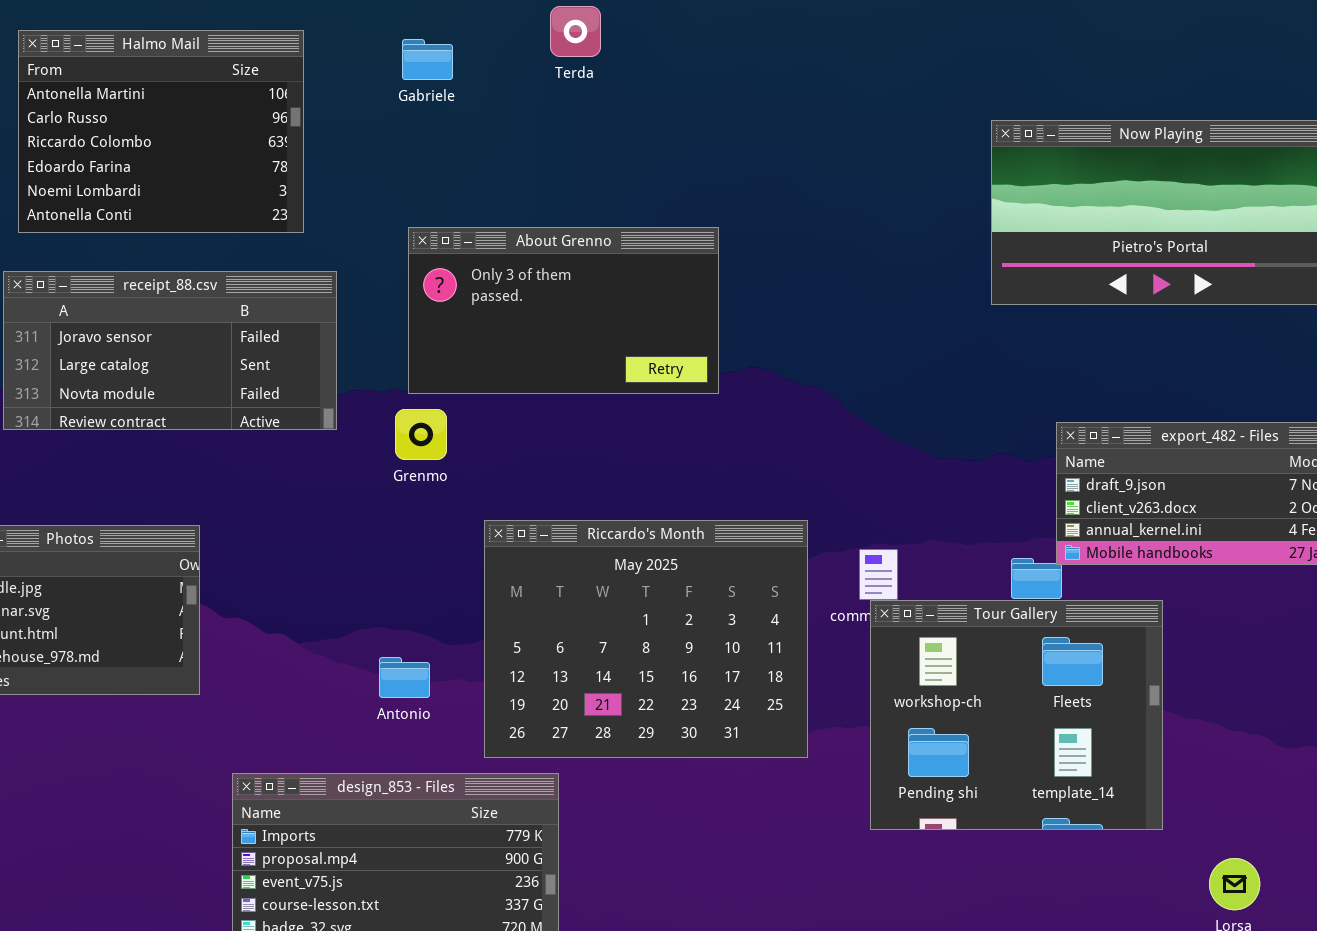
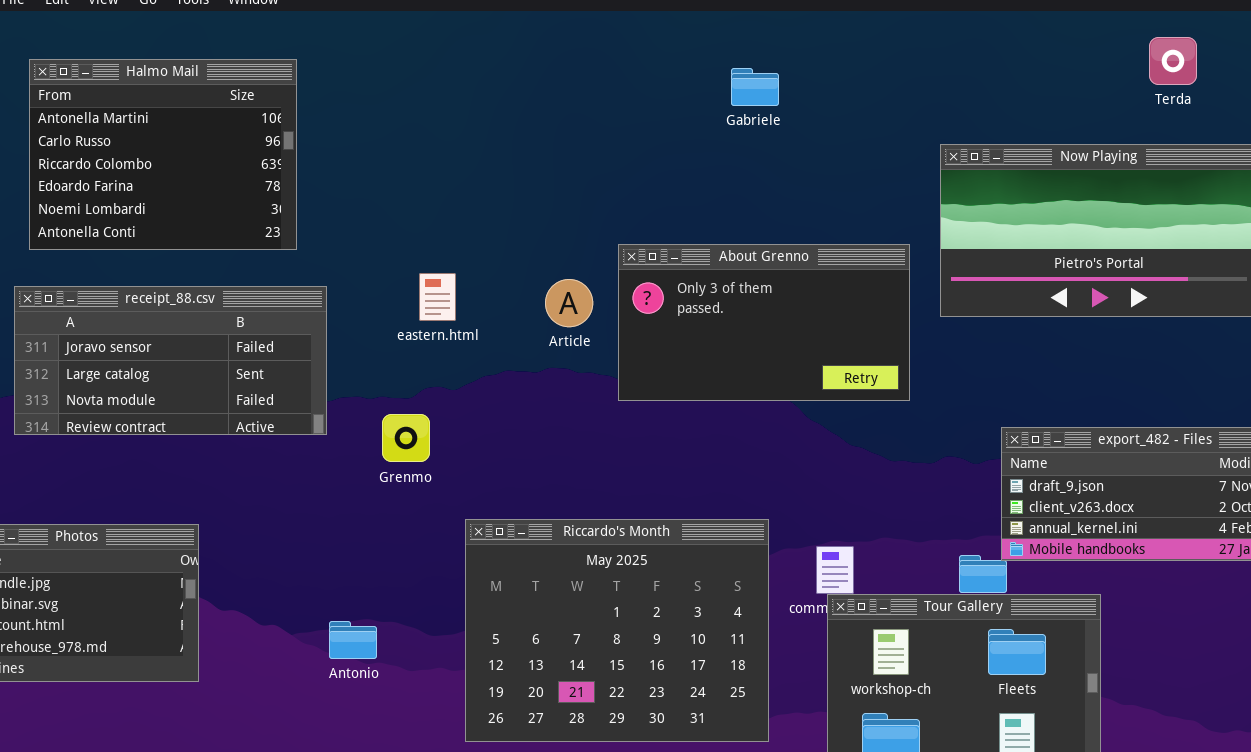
Terda: [550,6,601,57] -> [1149,37,1197,85], moved
Gabriele: [402,39,453,80] -> [731,68,779,106], moved
About Grenno: [408,227,719,394] -> [618,244,910,401], moved
Antonio: [379,657,430,698] -> [329,621,377,659], moved

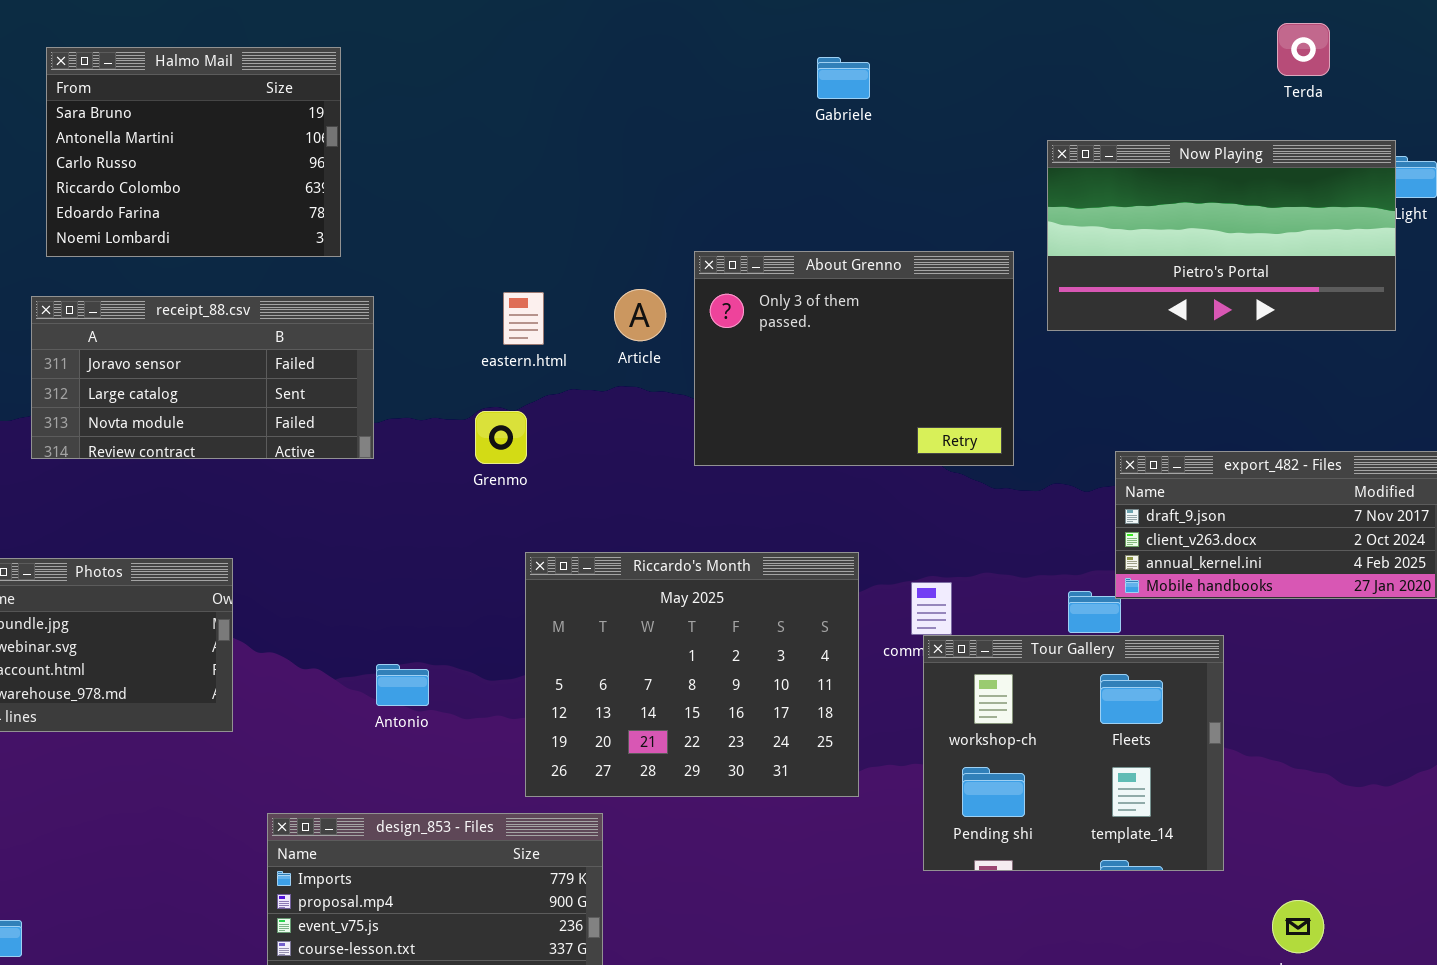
Halmo Mail: [29,59,297,250] -> [46,47,341,257], scrolled up 1 row
About Grenno: [618,244,910,401] -> [694,251,1014,466], resized
eastern.html: [419,273,456,321] -> [503,292,544,345], moved
Grenmo: [382,414,430,462] -> [475,411,527,464], moved

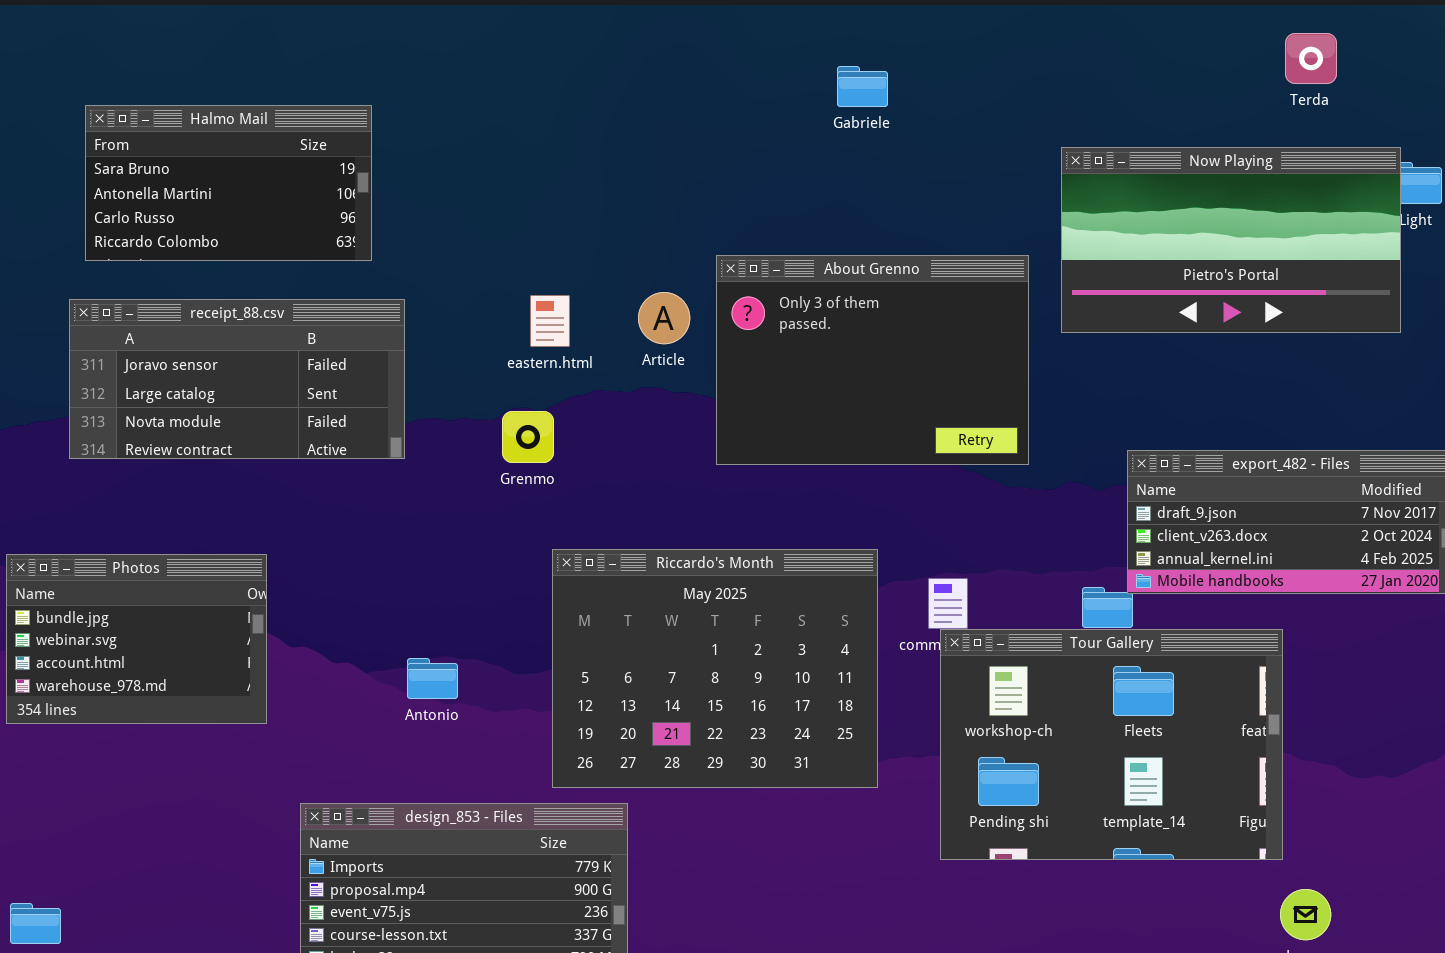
Halmo Mail: [46,47,341,257] -> [85,105,372,261], resized
Tour Gallery: [923,635,1224,871] -> [940,629,1283,860], resized

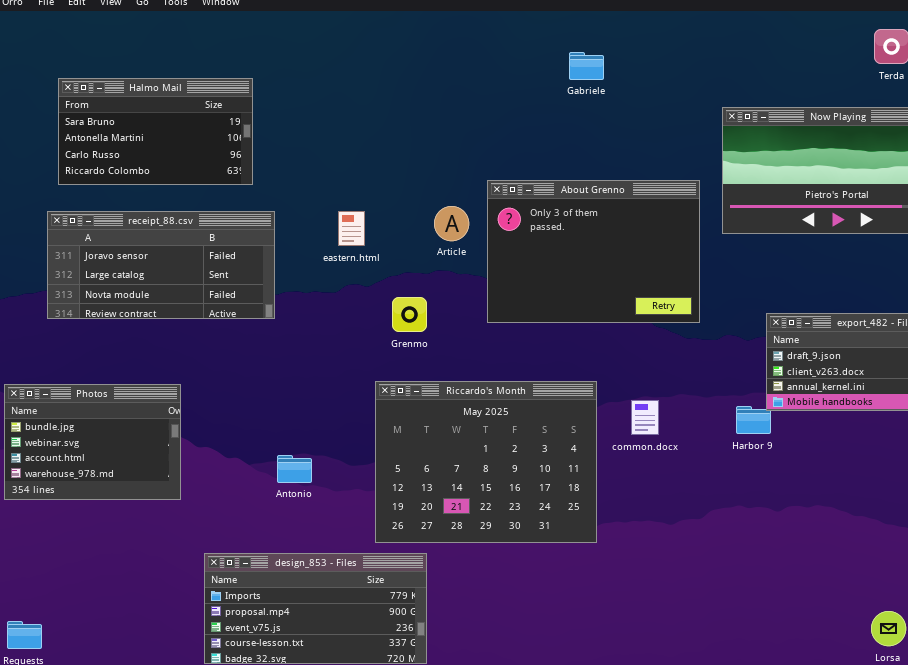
eastern.html: [530,295,570,347] -> [338,211,365,246], moved
Grenmo: [502,411,554,463] -> [392,297,427,332], moved
Tour Gallery: [940,629,1283,860] -> none, closed

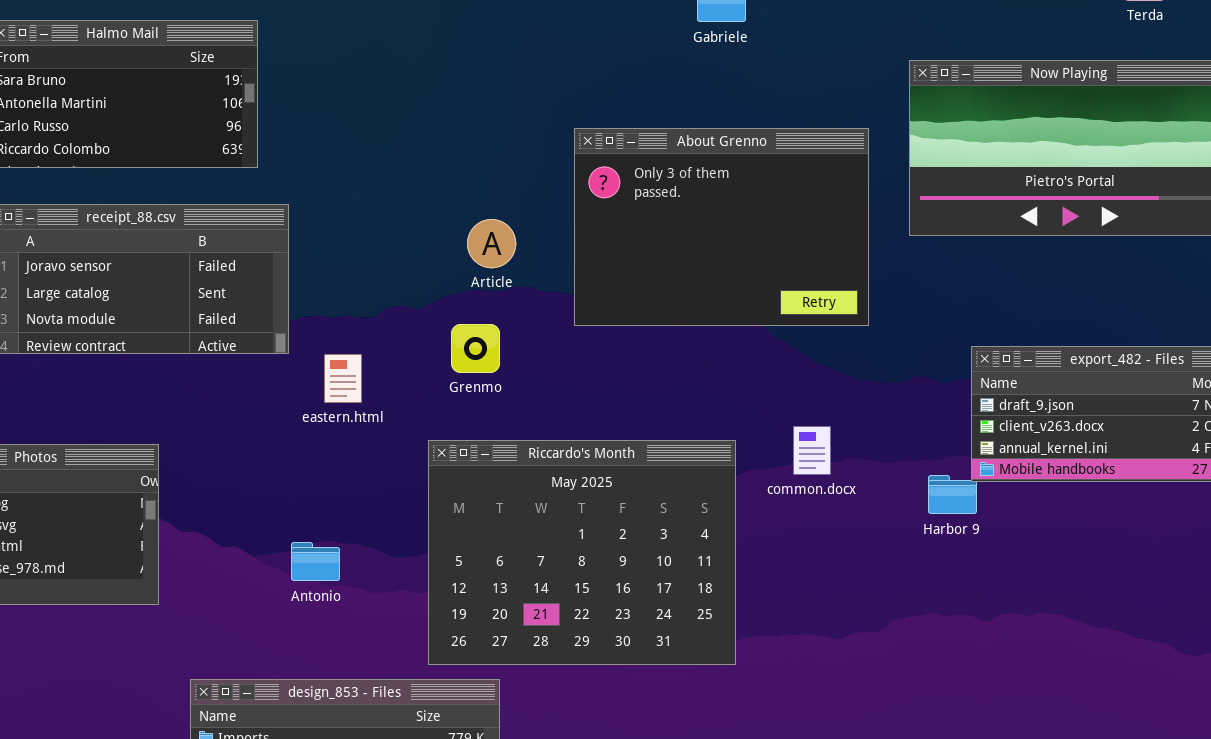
About Grenno: [487,180,700,323] -> [574,128,869,326], moved
Article: [434,206,469,241] -> [467,219,516,268], moved
eastern.html: [338,211,365,246] -> [324,354,362,403], moved
common.docx: [631,400,659,435] -> [793,426,831,475], moved

